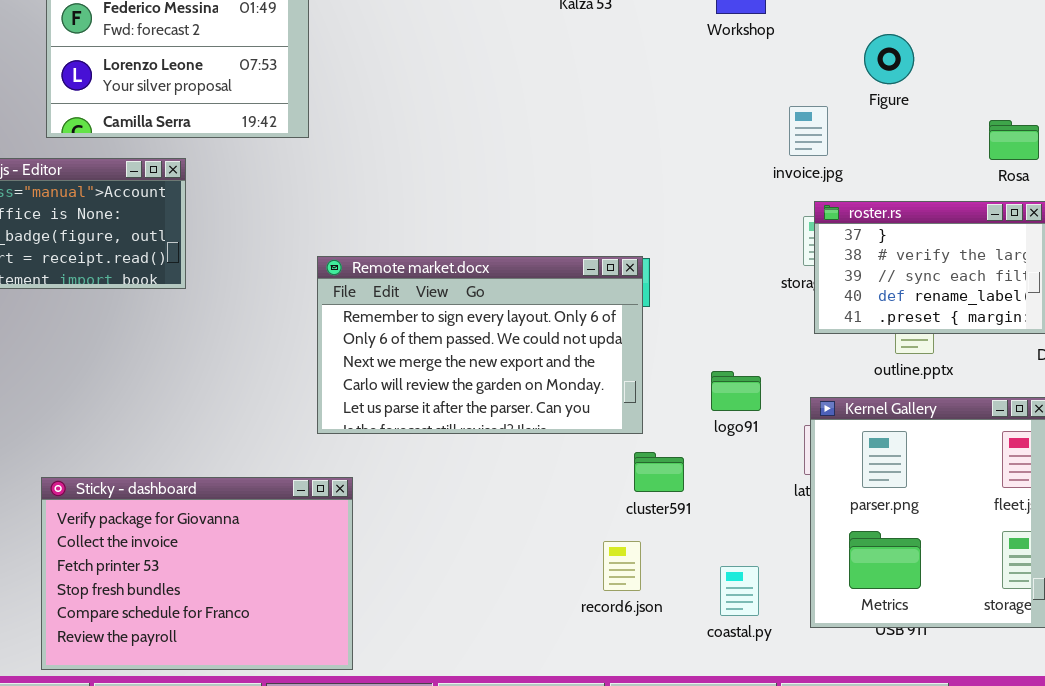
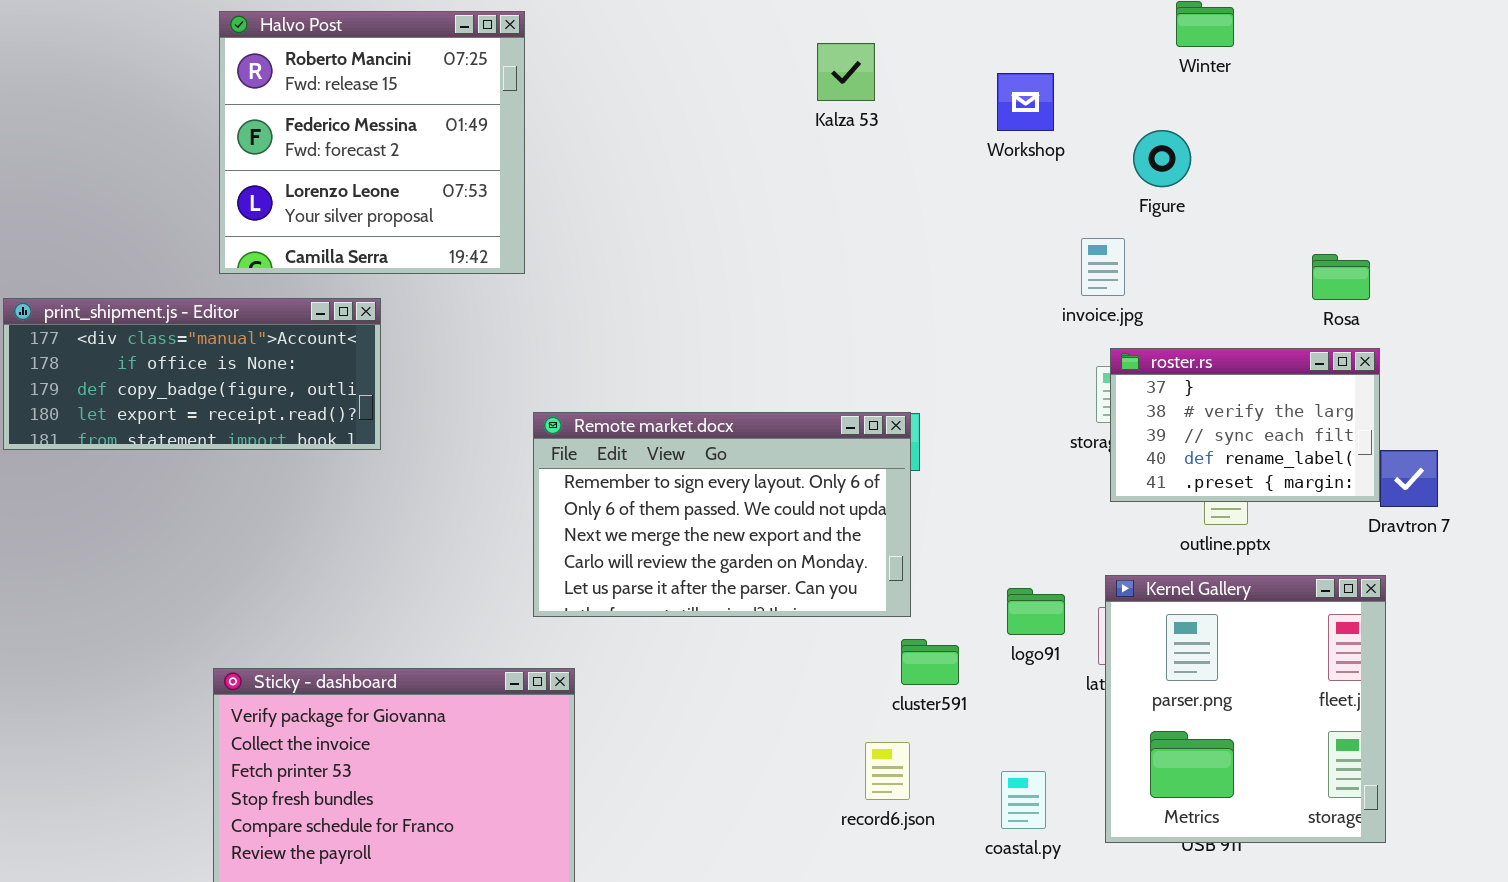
Figure: [864,34,914,84] -> [1133,130,1191,187], moved
logo91: [711,371,761,411] -> [1007,588,1065,635], moved

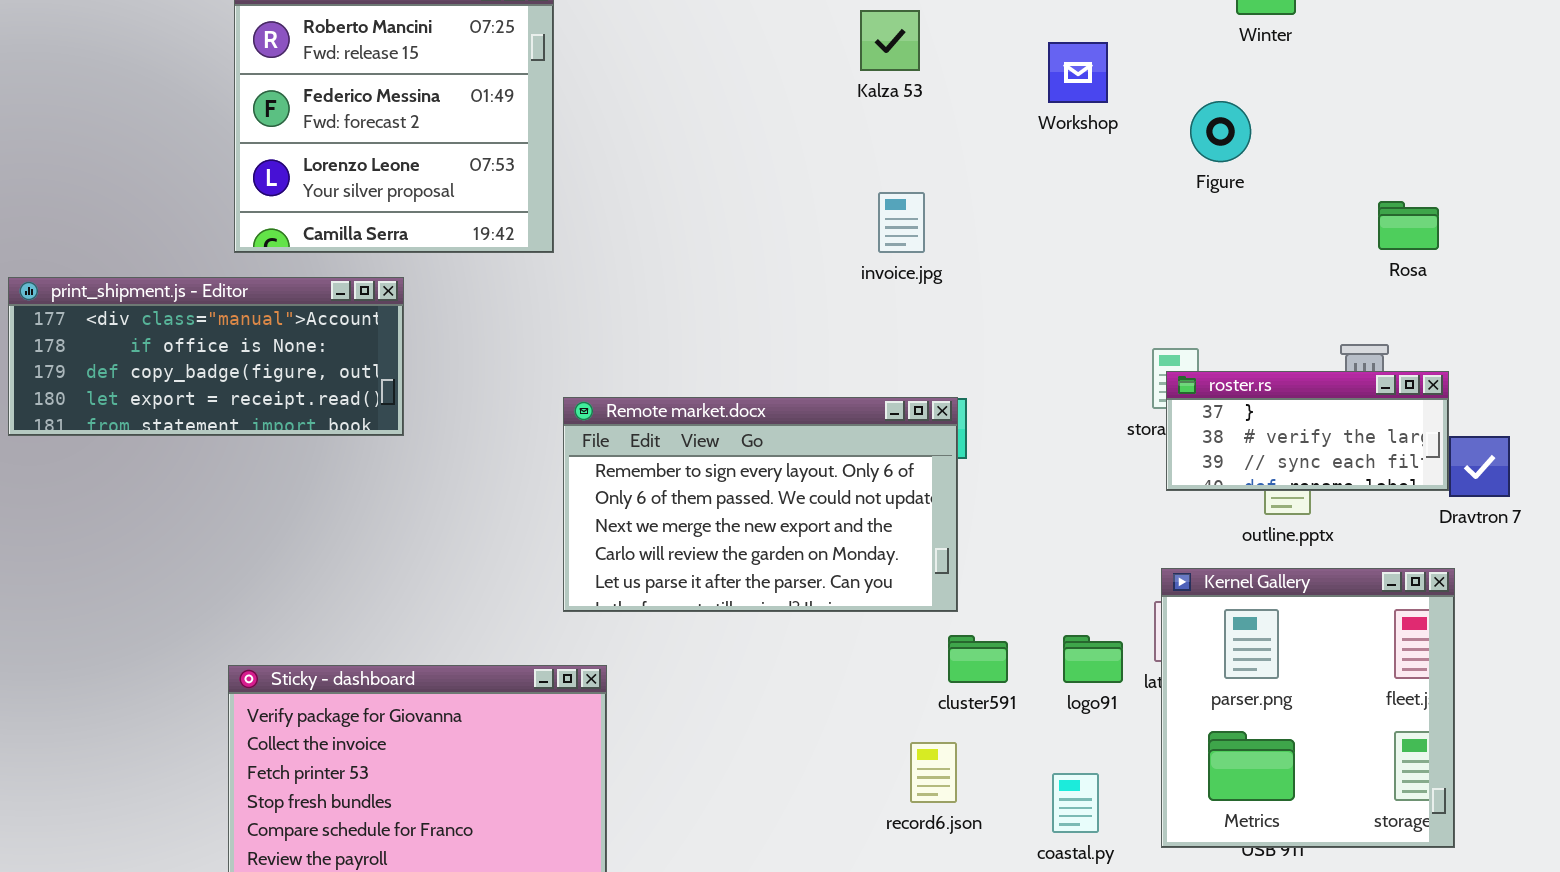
invoice.jpg: [1081,238,1125,296] -> [878,192,925,253], moved
Rosa: [1312,254,1370,300] -> [1378,201,1439,250], moved
roster.rs: [1110,348,1380,502] -> [1166,371,1449,491], resized
logo91: [1007,588,1065,635] -> [1063,635,1123,683], moved

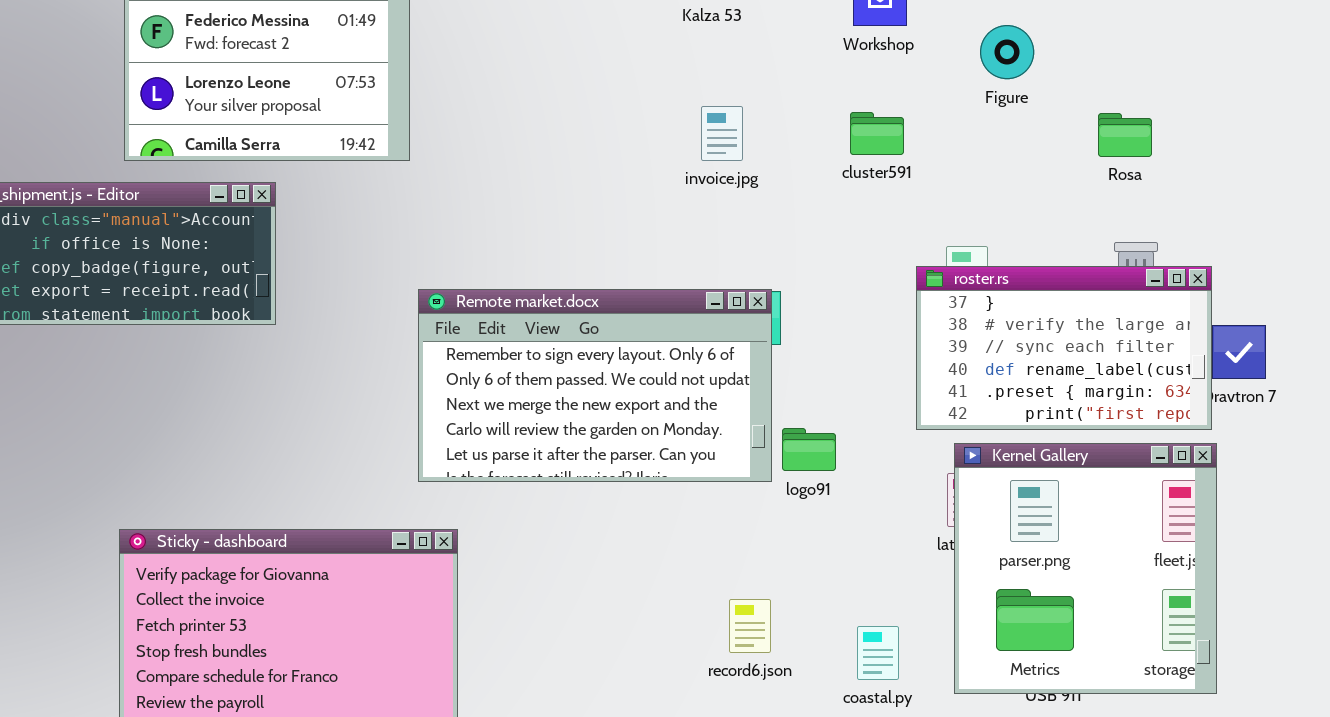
Rosa: [1378,201,1439,250] -> [1098,113,1152,157], moved
roster.rs: [1166,371,1449,491] -> [916,266,1212,430], resized
cluster591: [948,635,1008,683] -> [850,112,904,155], moved
logo91: [1063,635,1123,683] -> [782,428,836,471], moved

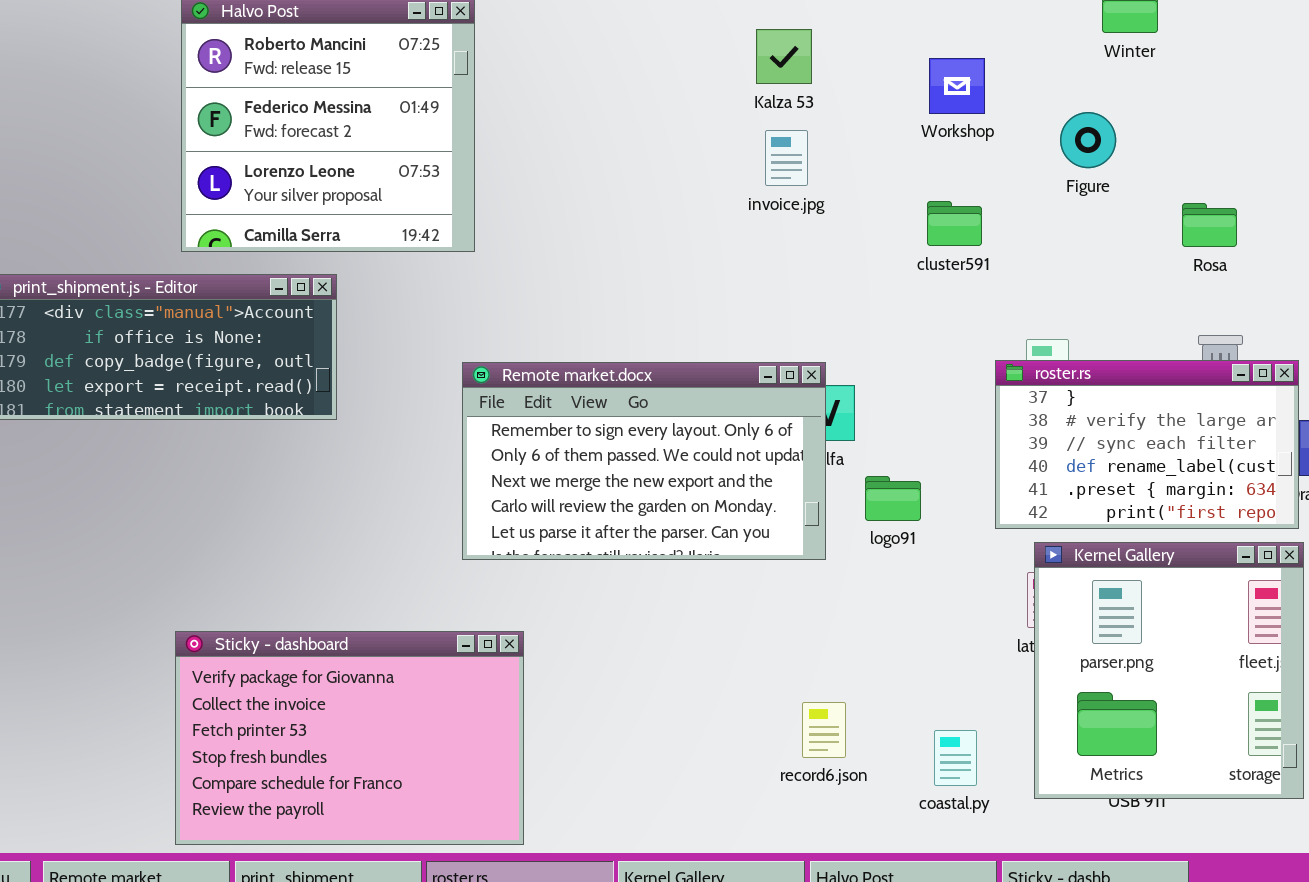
invoice.jpg: [701,106,743,161] -> [765,130,808,186], moved
Remote market.docx: [418,289,772,482] -> [462,362,826,560], moved
logo91: [782,428,836,471] -> [865,476,921,521], moved

